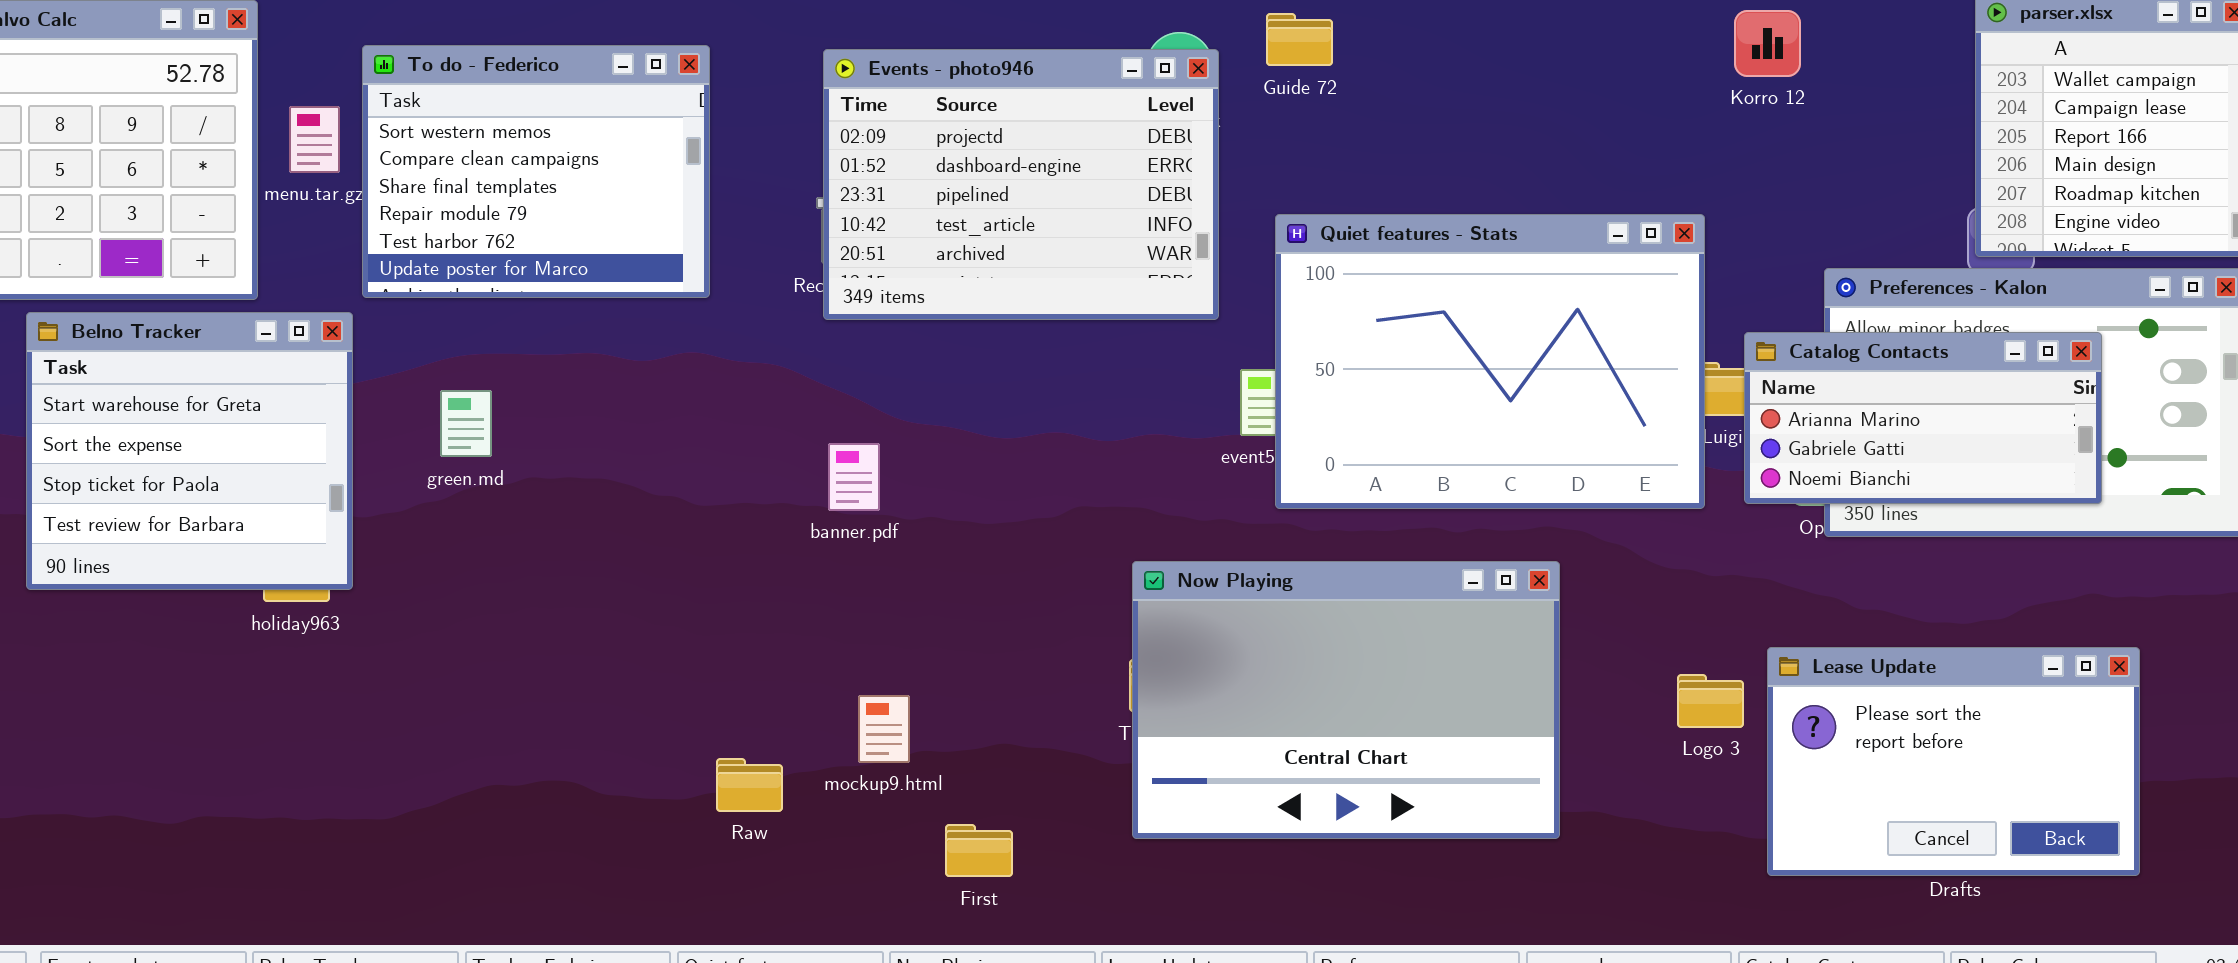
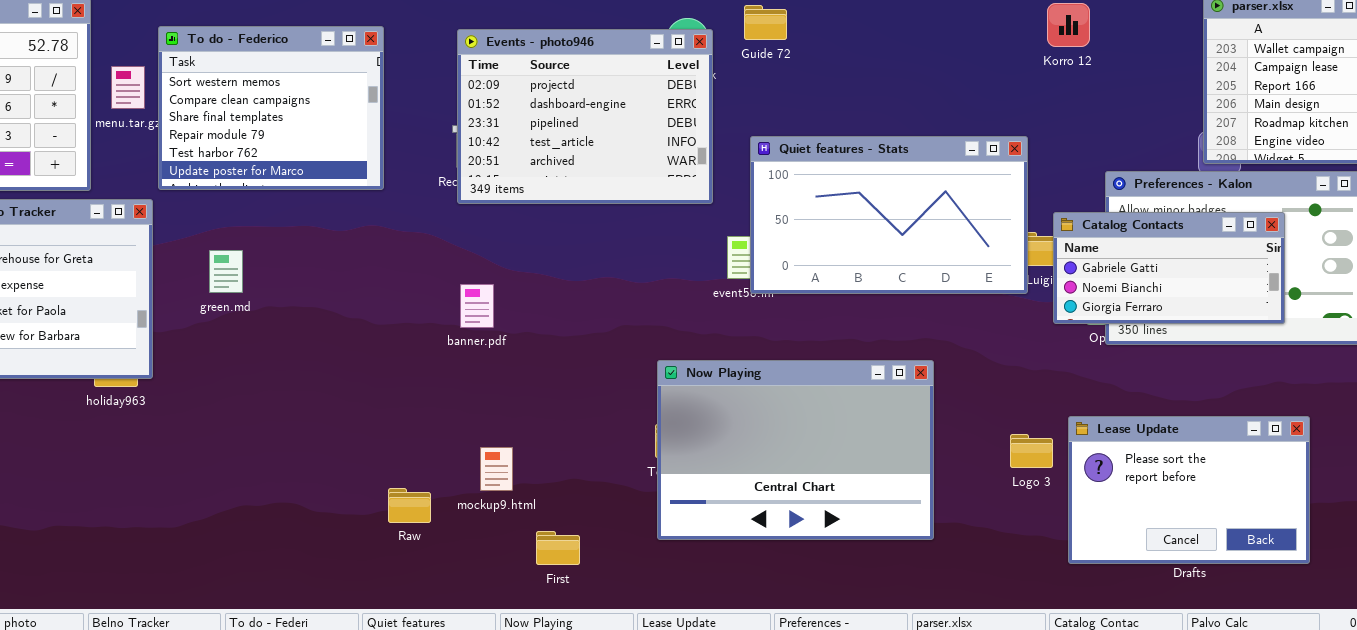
Quiet features - Stats: [1275,214,1705,509] -> [750,136,1028,294], resized
Catalog Contacts: [1744,332,2102,504] -> [1053,212,1285,324], scrolled down 1 row

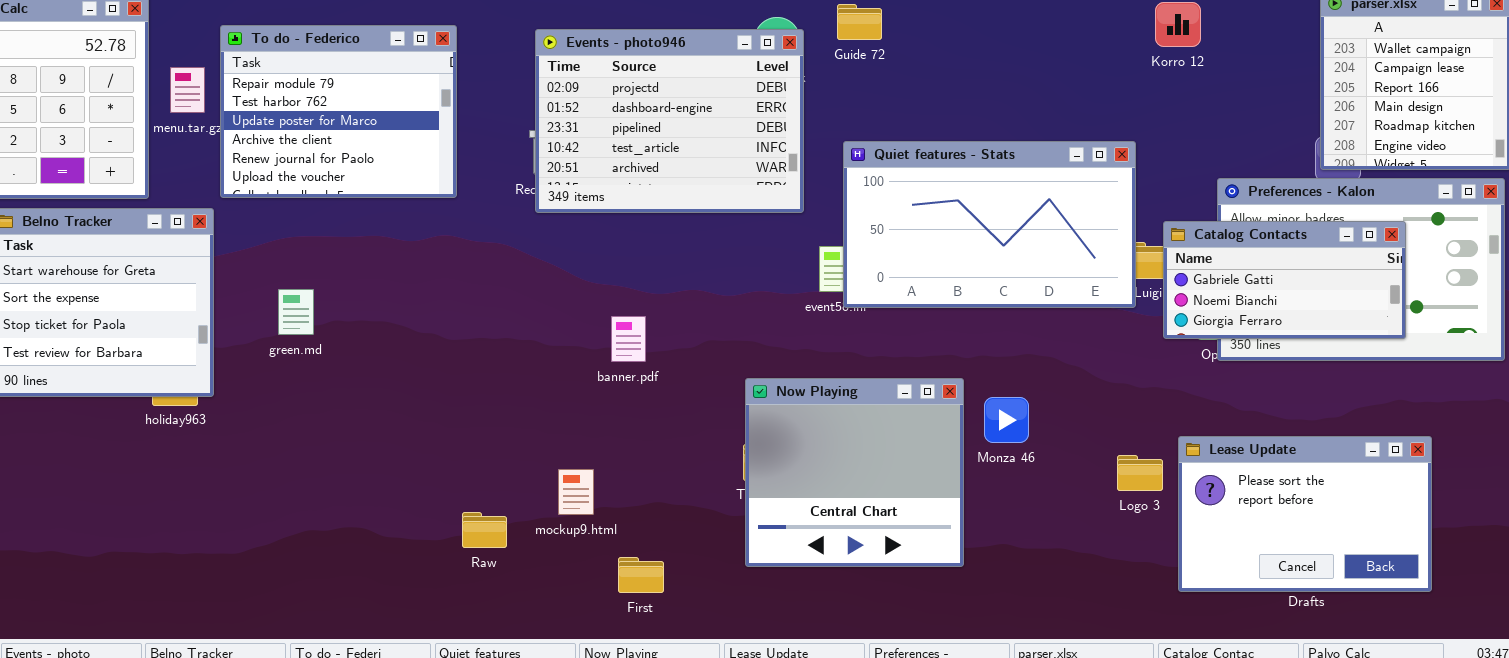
To do - Federico: [158,26,384,190] -> [220,25,457,198], scrolled down 3 rows
green.md: [209,250,243,293] -> [278,289,314,335], moved
banner.pdf: [460,284,494,328] -> [611,316,646,362], moved
Now Playing: [657,360,934,540] -> [745,378,964,567], resized

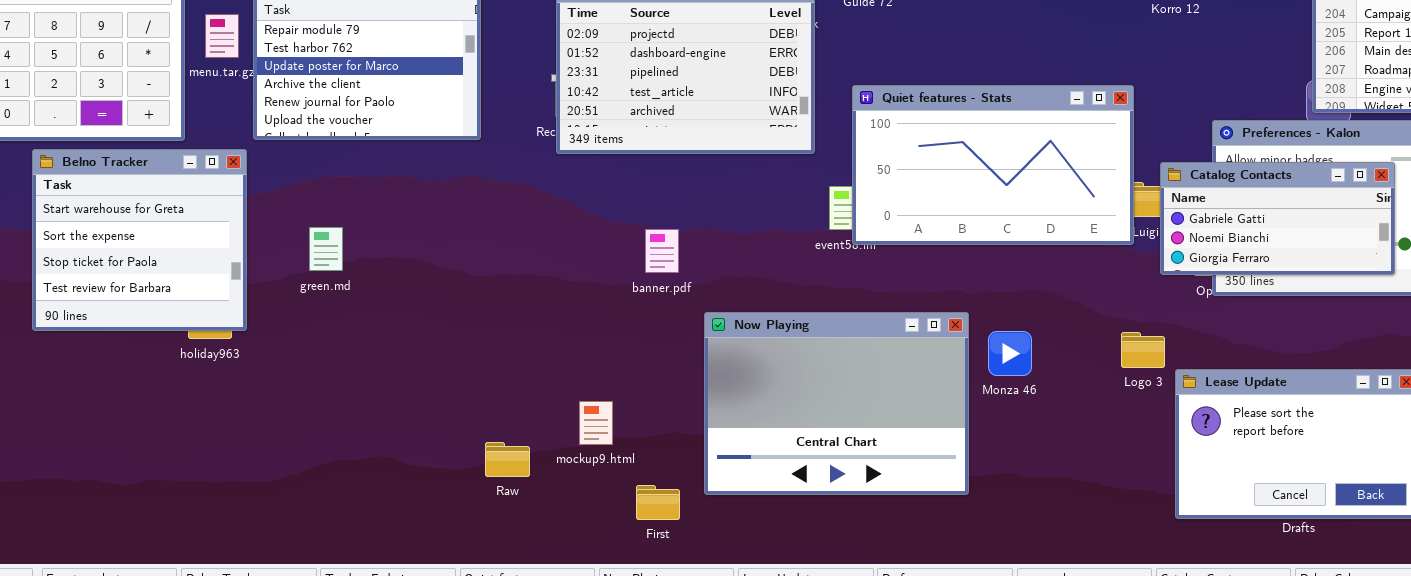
banner.pdf: [611,316,646,362] -> [645,229,679,273], moved
Now Playing: [745,378,964,567] -> [704,312,969,495], resized
Logo 3: [1117,455,1163,491] -> [1121,332,1165,368], moved

